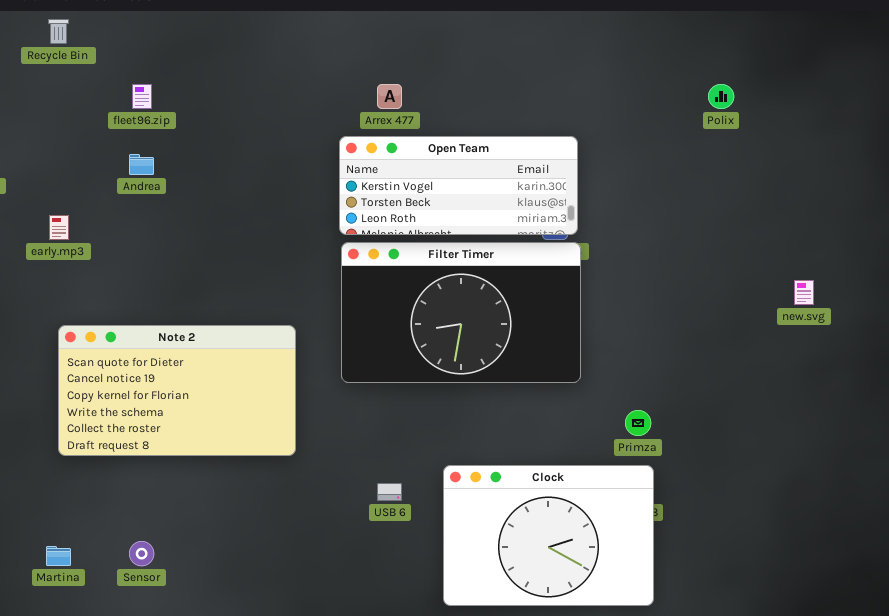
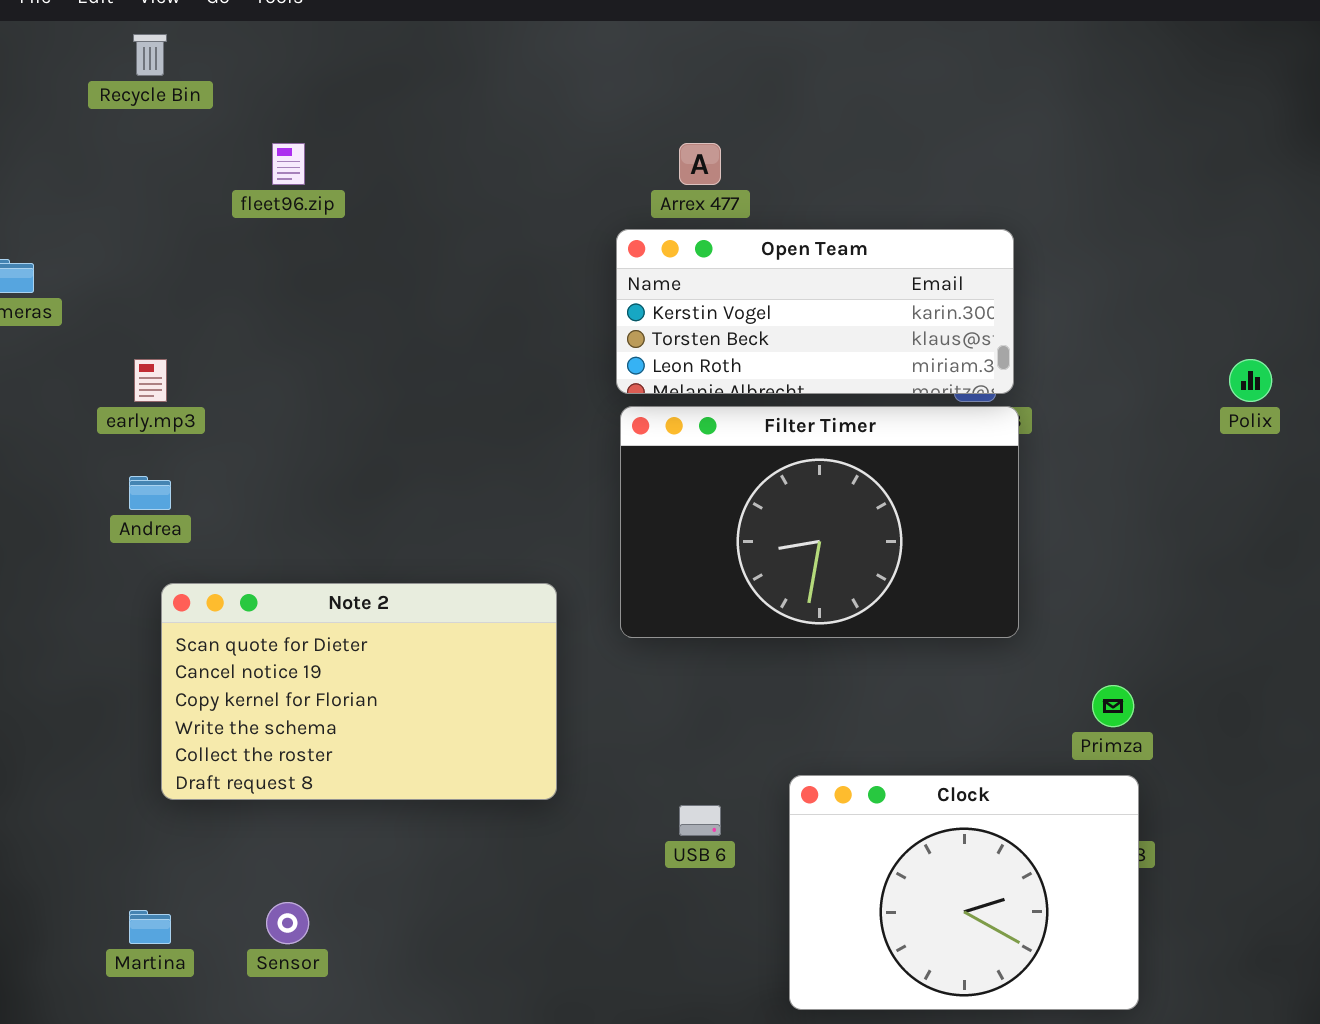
Polix: [708,84,734,109] -> [1229,359,1272,402], moved
Andrea: [129,154,154,175] -> [129,476,171,510], moved
Note 2: [58,325,296,456] -> [161,583,557,800], moved

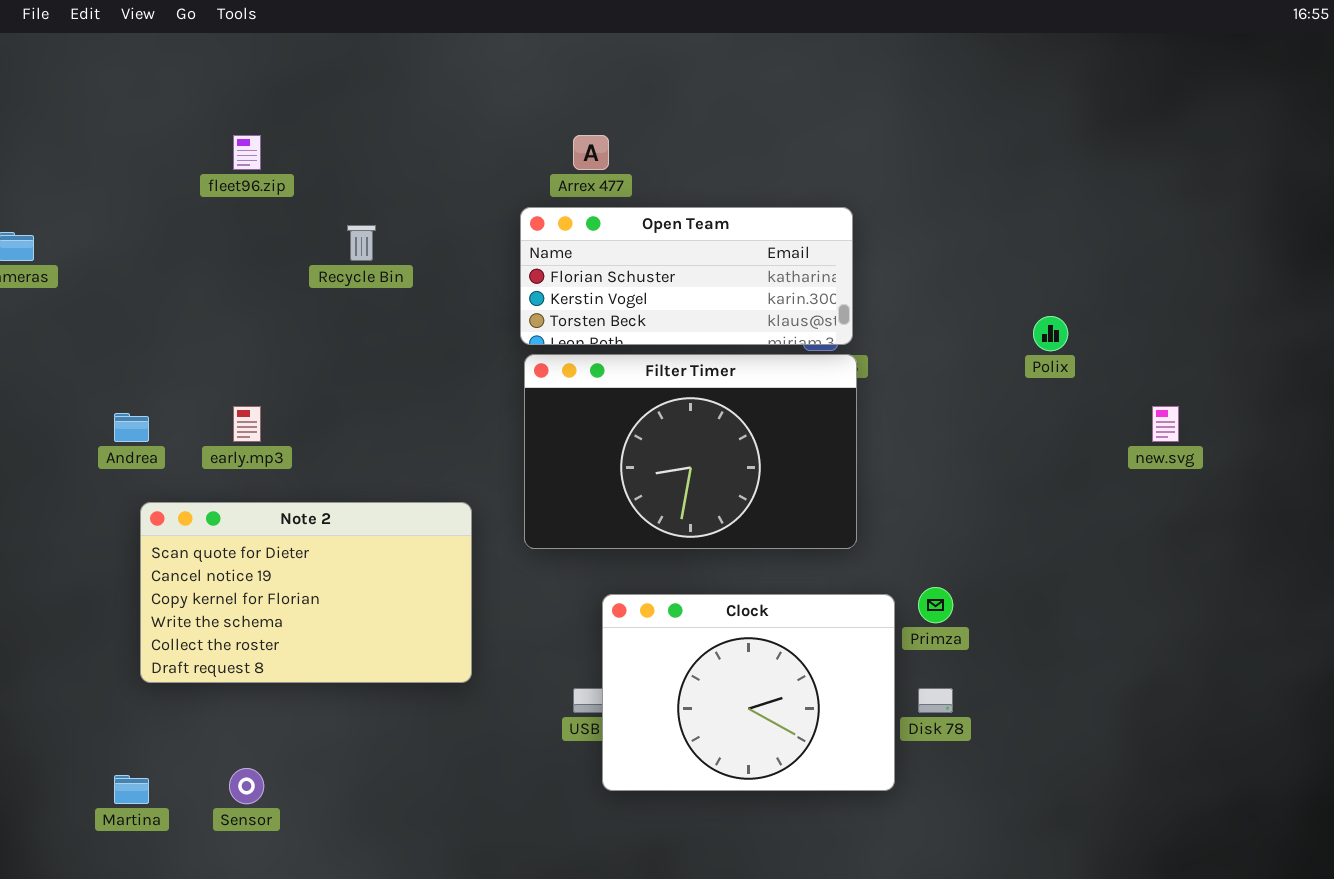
Recycle Bin: [133,34,167,76] -> [347,225,376,261], moved
Open Team: [616,229,1014,394] -> [520,207,853,345], scrolled up 1 row
early.mp3: [134,359,167,402] -> [233,406,261,442], moved
Clock: [789,775,1139,1010] -> [602,594,895,791], moved

